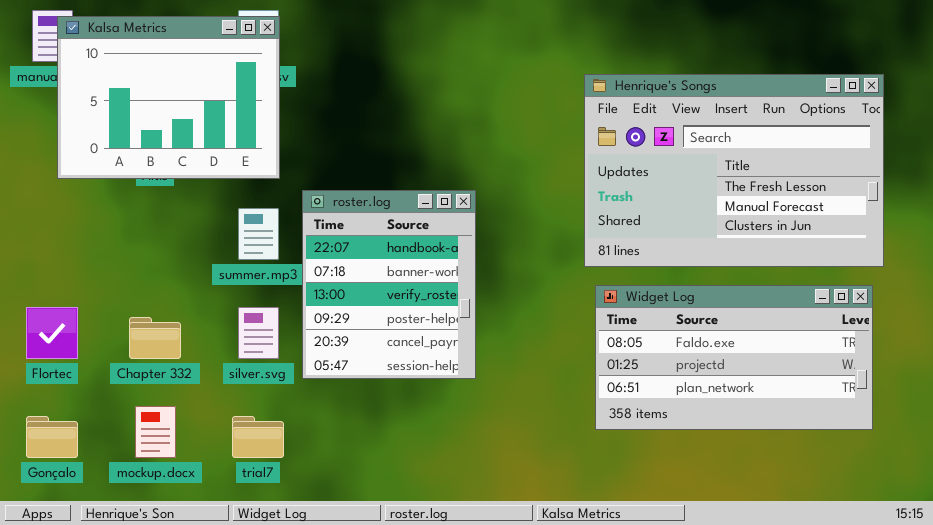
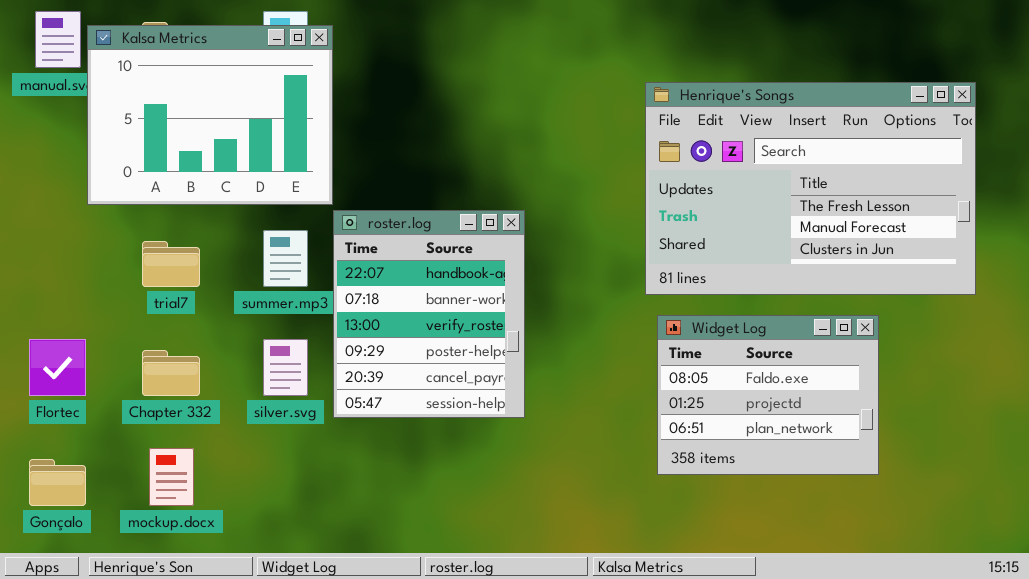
Kalsa Metrics: [57,16,280,179] -> [87,25,333,205], moved
Widget Log: [595,285,873,430] -> [657,315,879,475], resized
trial7: [232,416,284,458] -> [142,241,200,287], moved

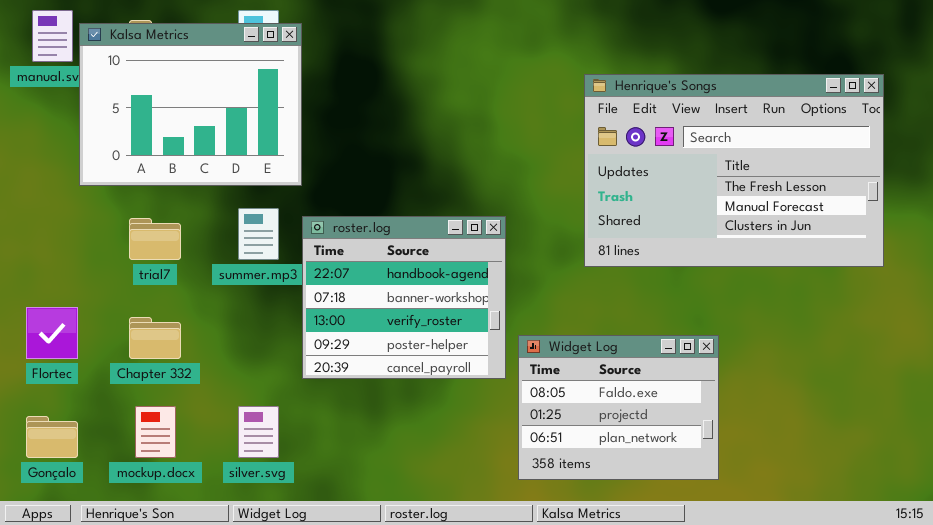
roster.log: [333,210,525,418] -> [302,216,506,379], resized
Widget Log: [657,315,879,475] -> [518,335,719,480], moved
silver.svg: [263,339,308,396] -> [238,406,279,458], moved

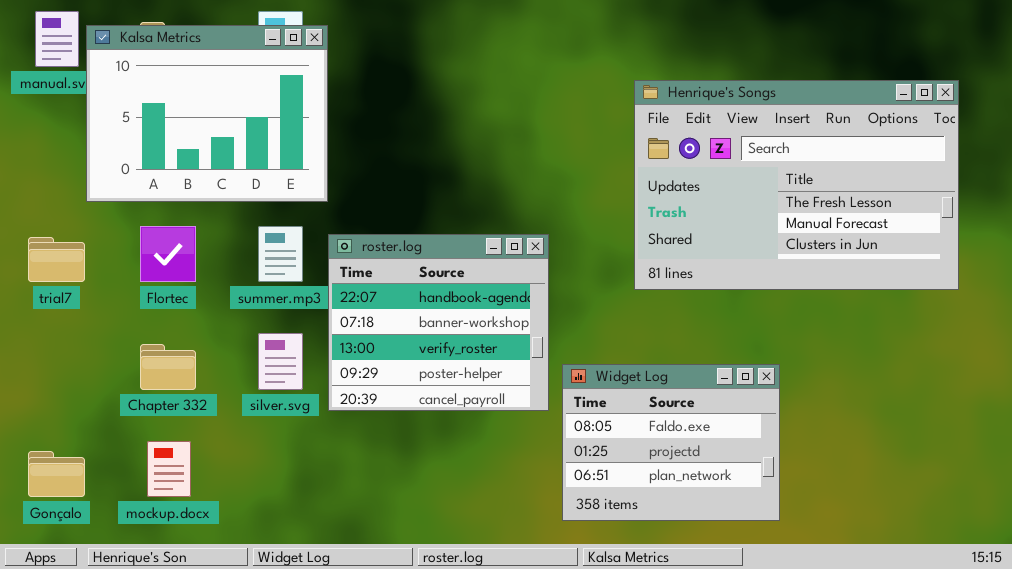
trial7: [129,218,181,260] -> [28,237,85,282], moved
Flortec: [26,307,78,359] -> [140,226,196,282], moved
silver.svg: [238,406,279,458] -> [258,333,303,390], moved

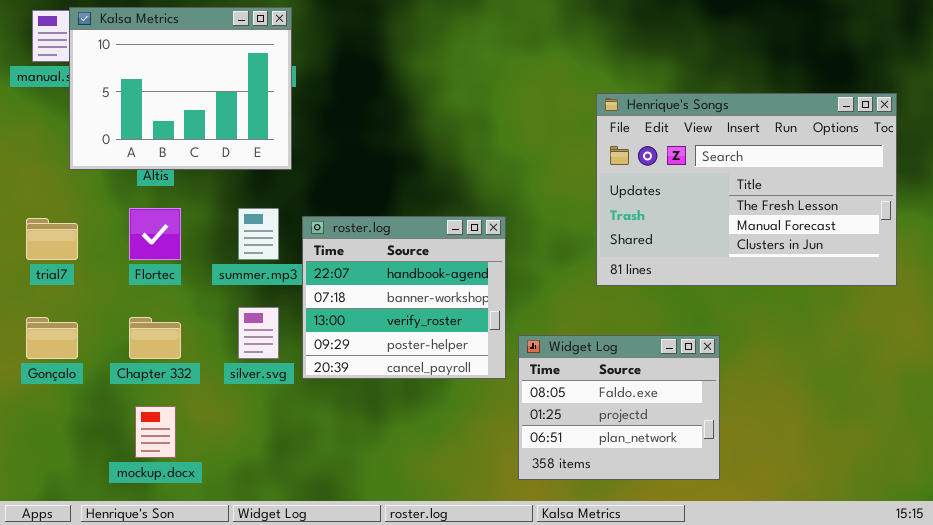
Kalsa Metrics: [86,25,328,202] -> [69,7,292,170], moved
Henrique's Songs: [634,80,959,290] -> [596,93,897,286], moved
Gonçalo: [28,451,85,497] -> [26,317,78,359], moved

